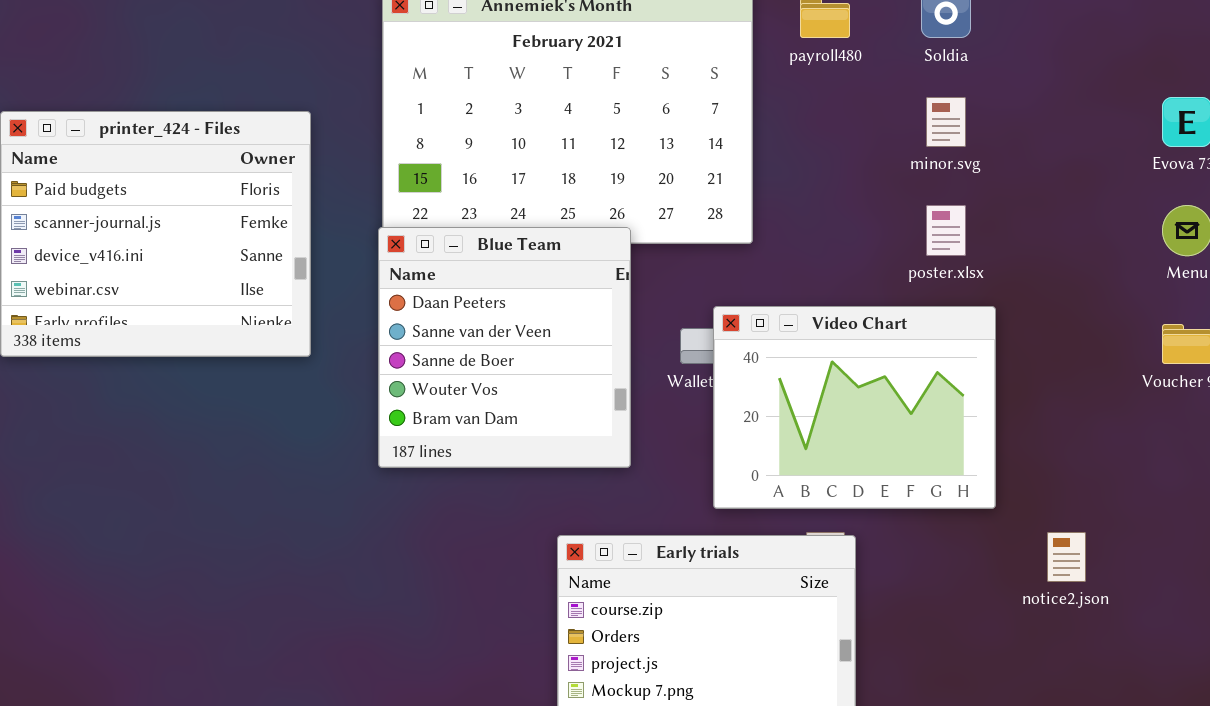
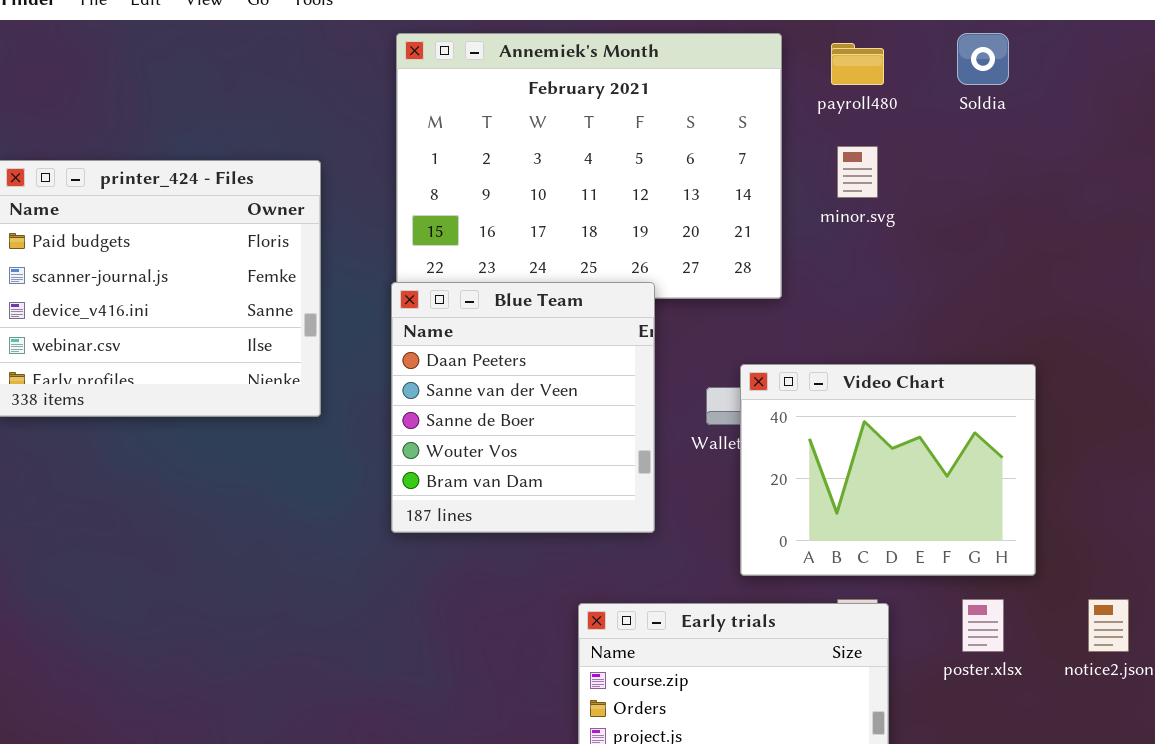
minor.svg: [926,97,966,147] -> [837,146,878,198], moved
poster.xlsx: [926,205,966,256] -> [962,599,1004,652], moved

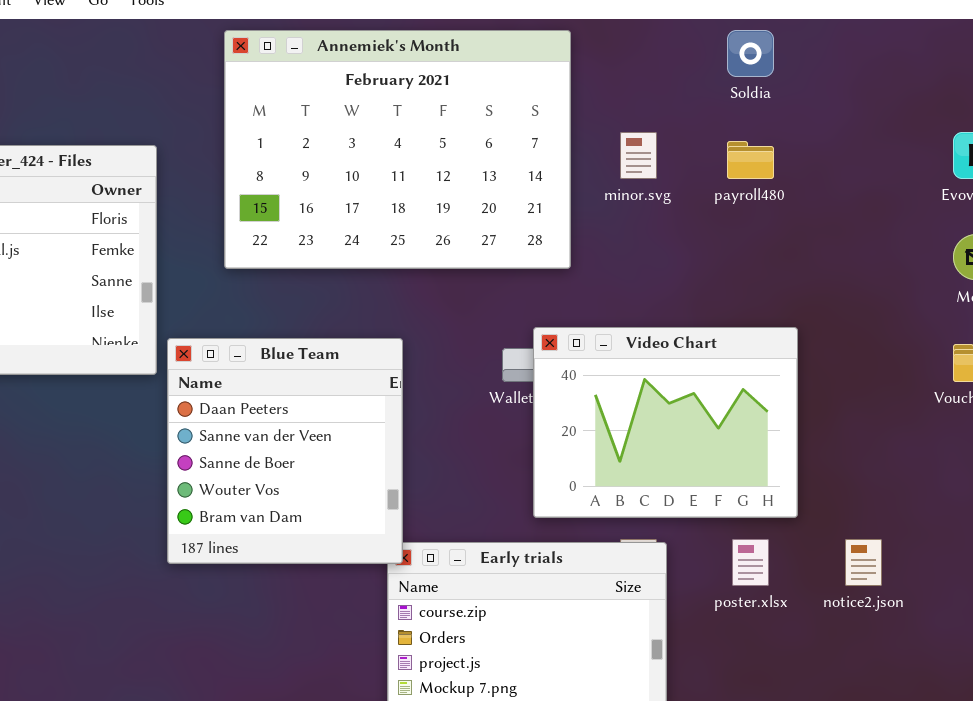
payroll480: [831,43,884,85] -> [727,141,774,179], moved
Blue Team: [391,282,655,533] -> [167,338,403,564], moved

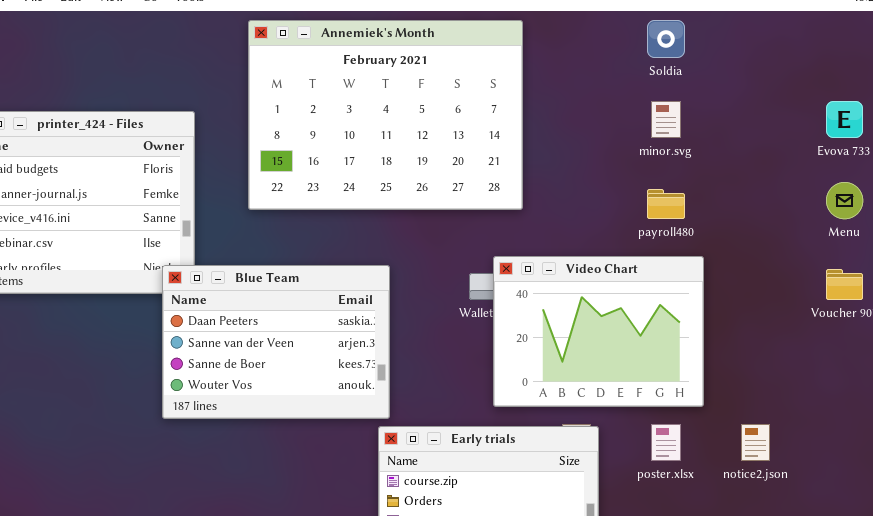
minor.svg: [620,132,657,179] -> [651,101,681,138], moved
payroll480: [727,141,774,179] -> [647,189,685,219], moved
Blue Team: [167,338,403,564] -> [162,265,390,419], resized

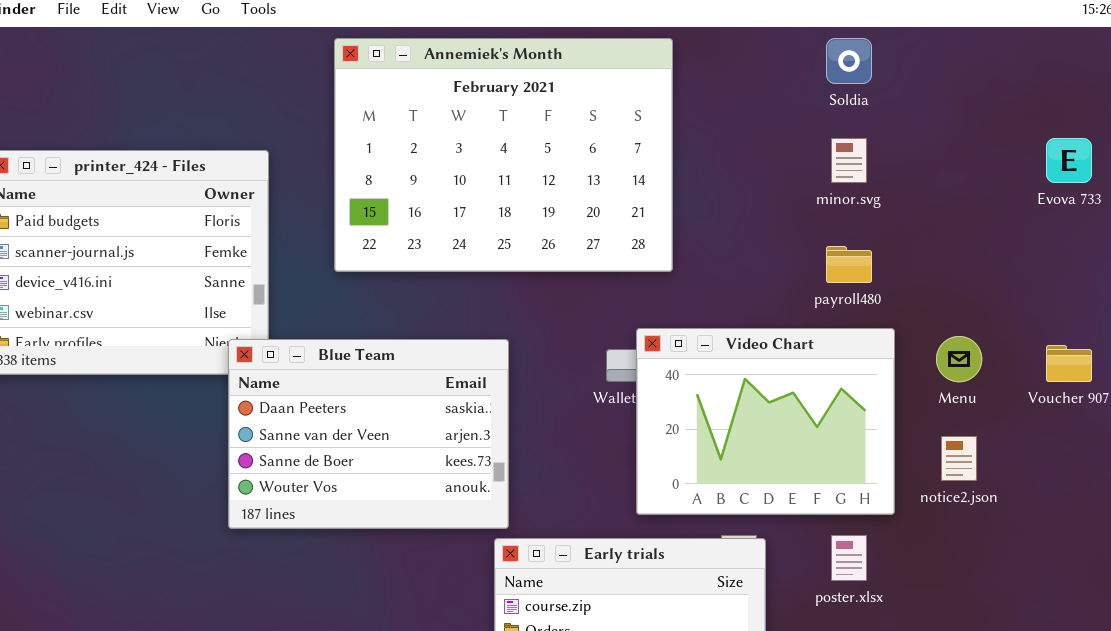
Menu: [826,182,863,219] -> [936,336,982,382], moved
notice2.json: [741,424,770,461] -> [941,436,977,481], moved

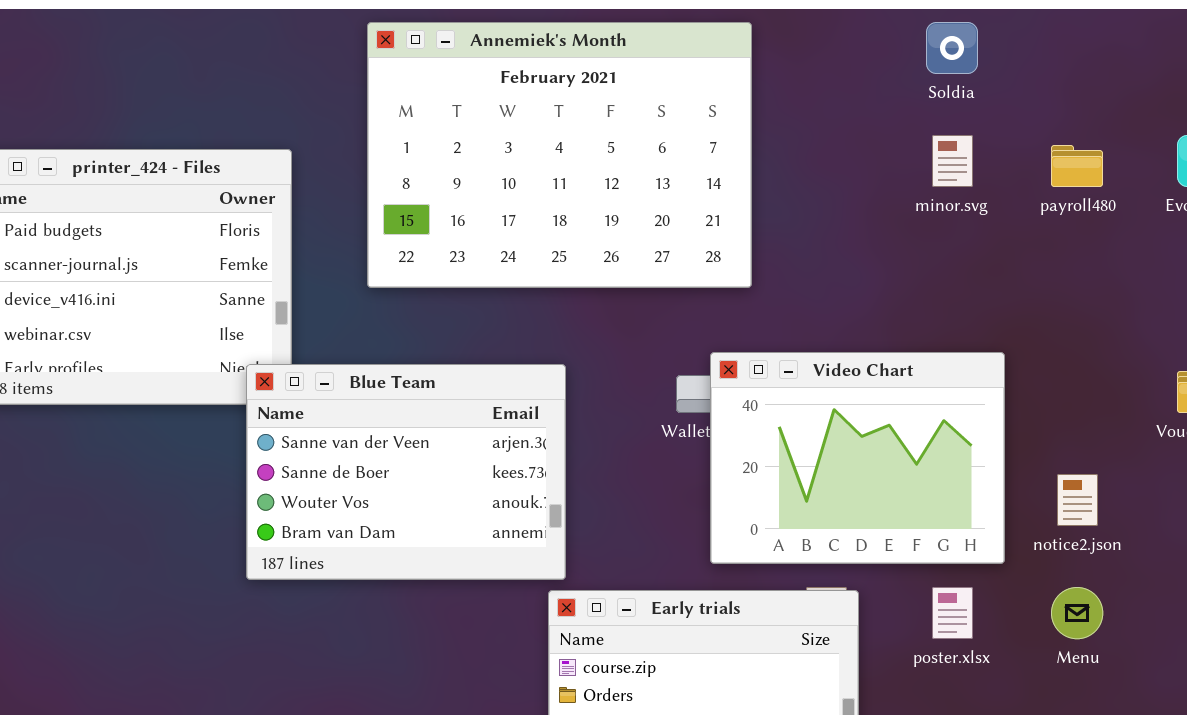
payroll480: [826,246,872,283] -> [1051,145,1103,187], moved
Menu: [936,336,982,382] -> [1051,587,1103,639], moved
Blue Team: [228,339,509,529] -> [246,364,566,580], scrolled down 1 row

